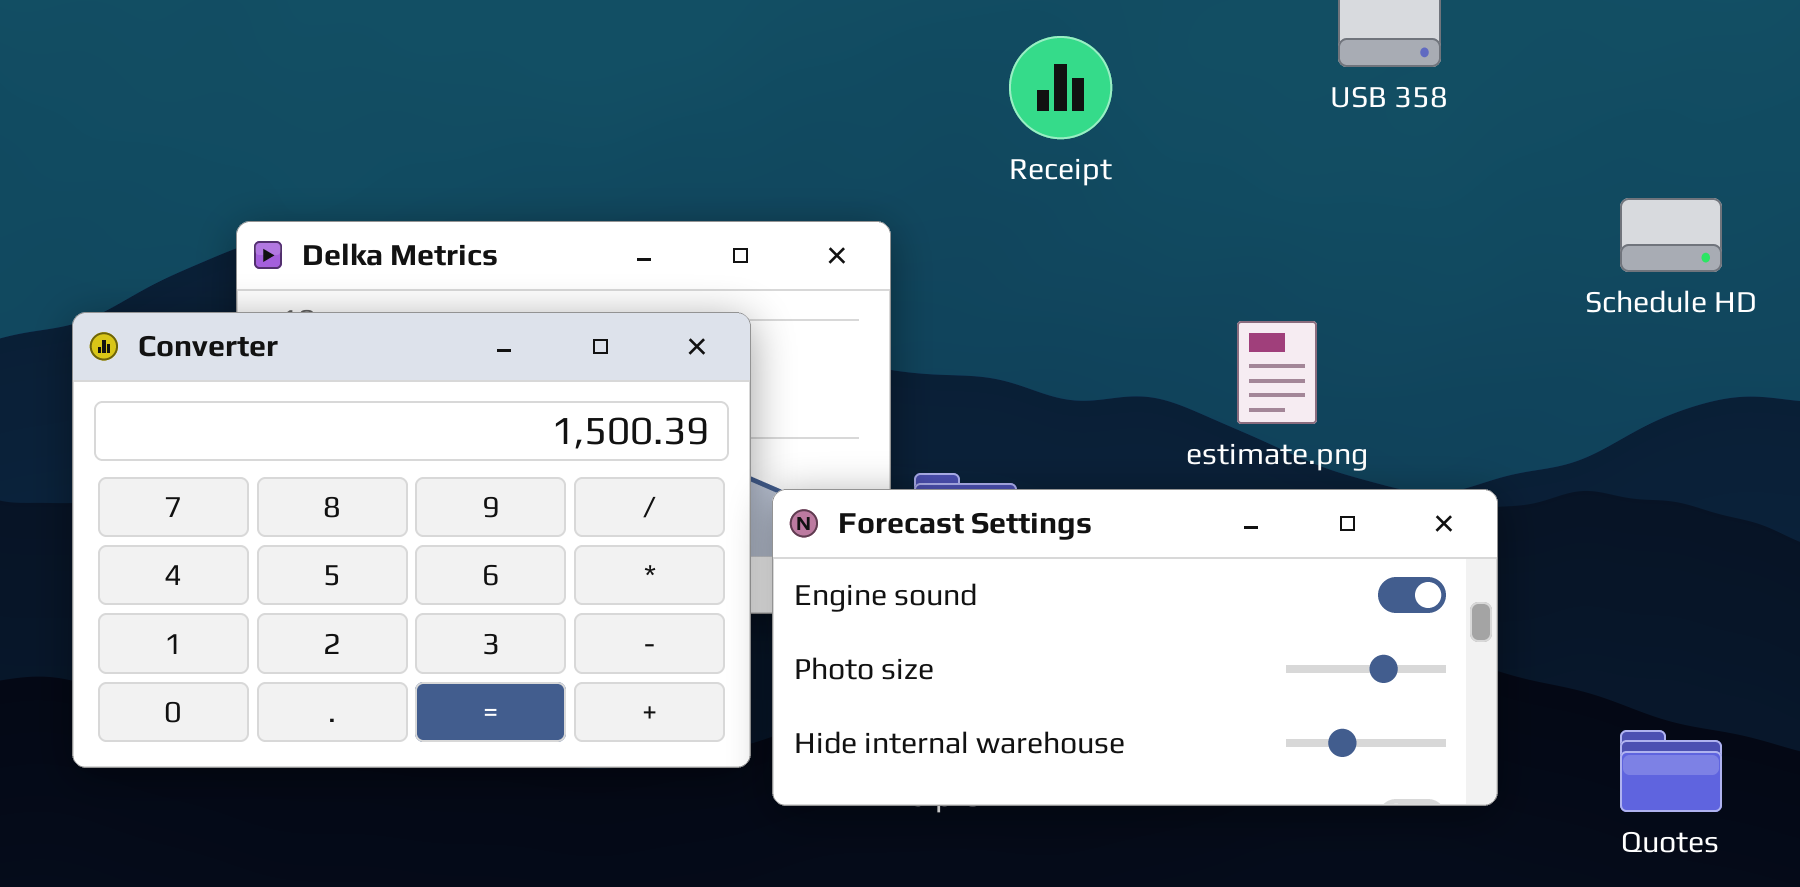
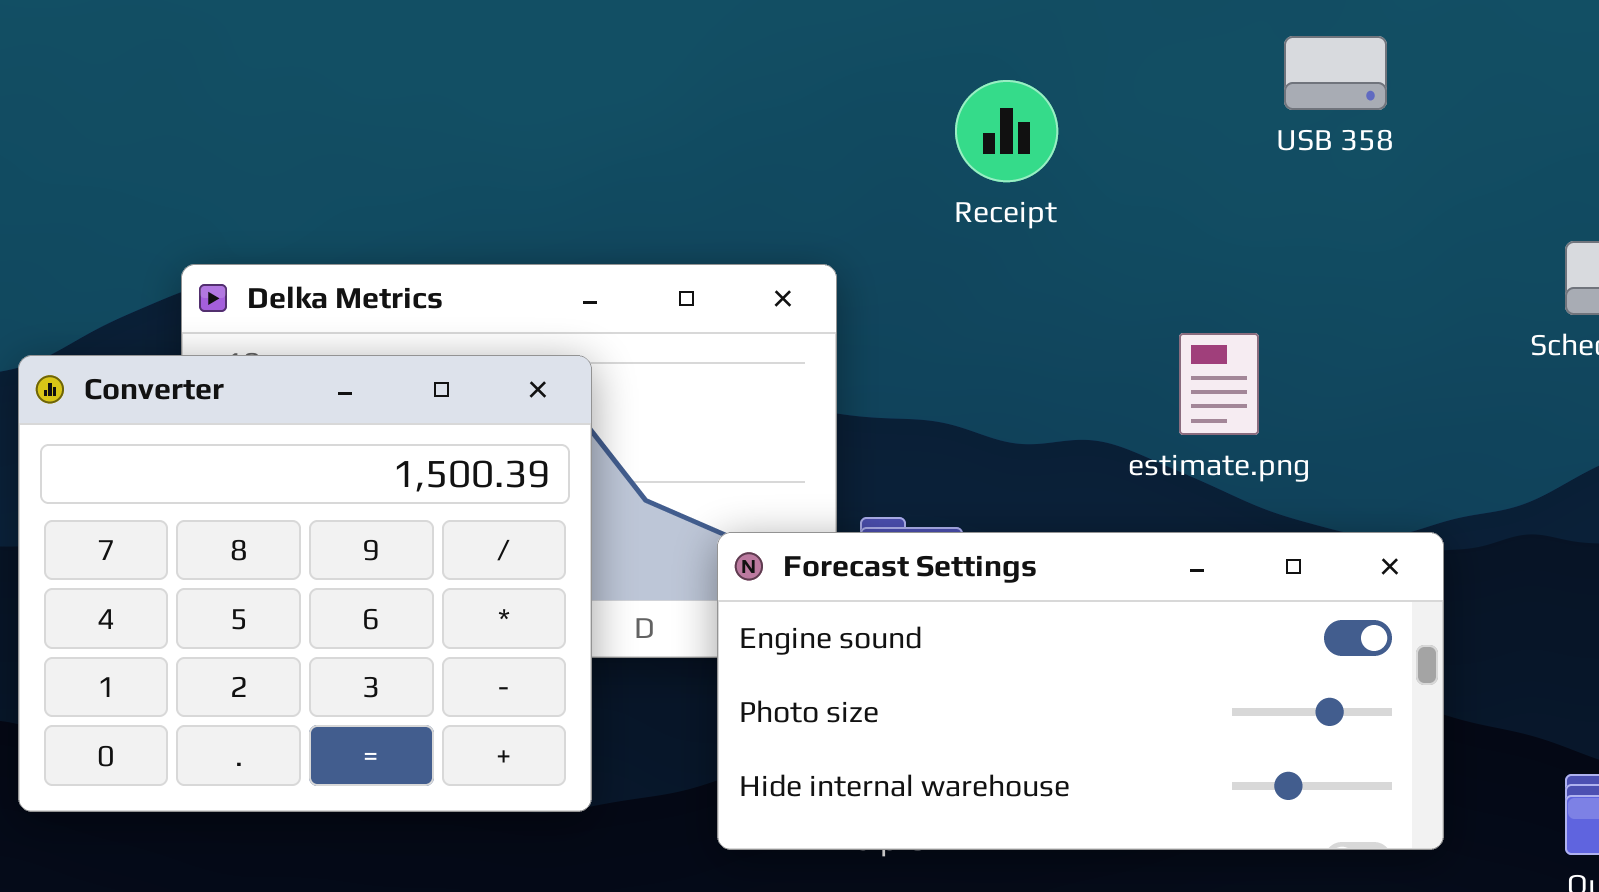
Converter: [72,312,751,768] -> [18,355,592,812], resized
estimate.png: [1237,321,1317,424] -> [1179,333,1259,435], moved

